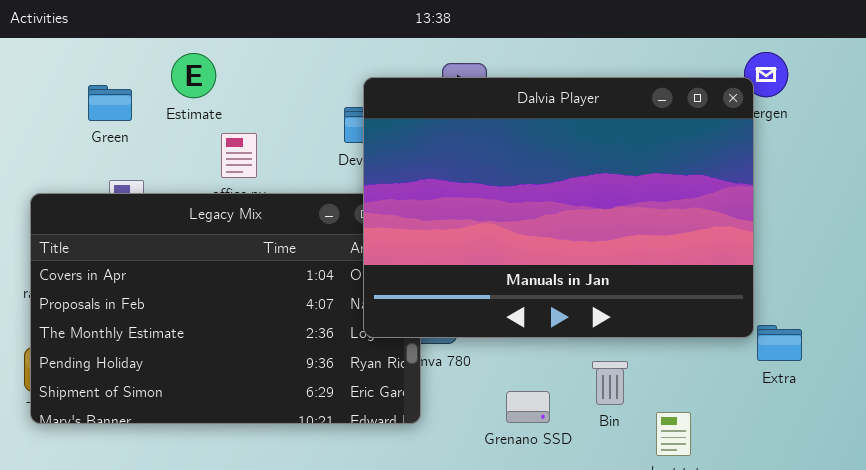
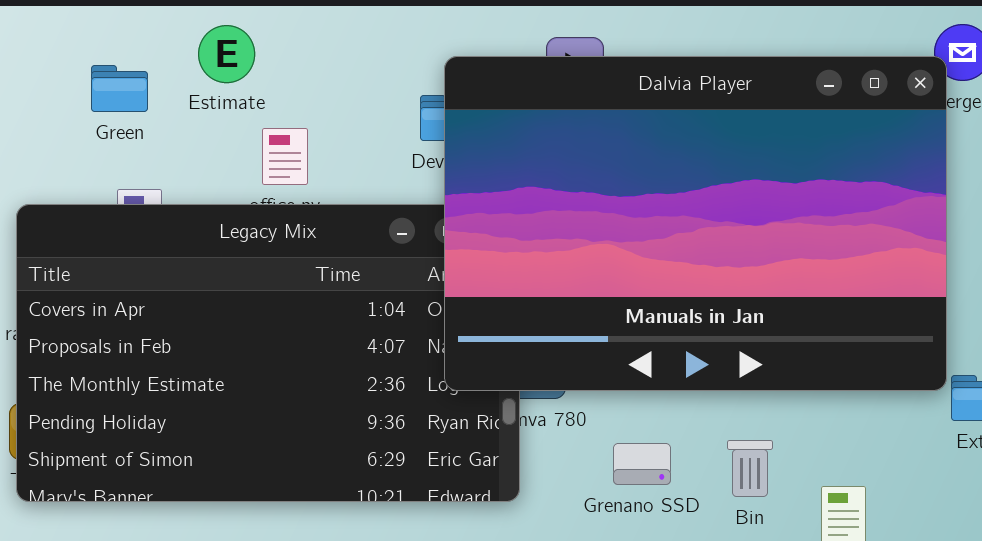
Bin: [592,361,628,405] -> [727,440,773,497], moved
Grenano SSD: [506,391,550,423] -> [613,443,671,485], moved

